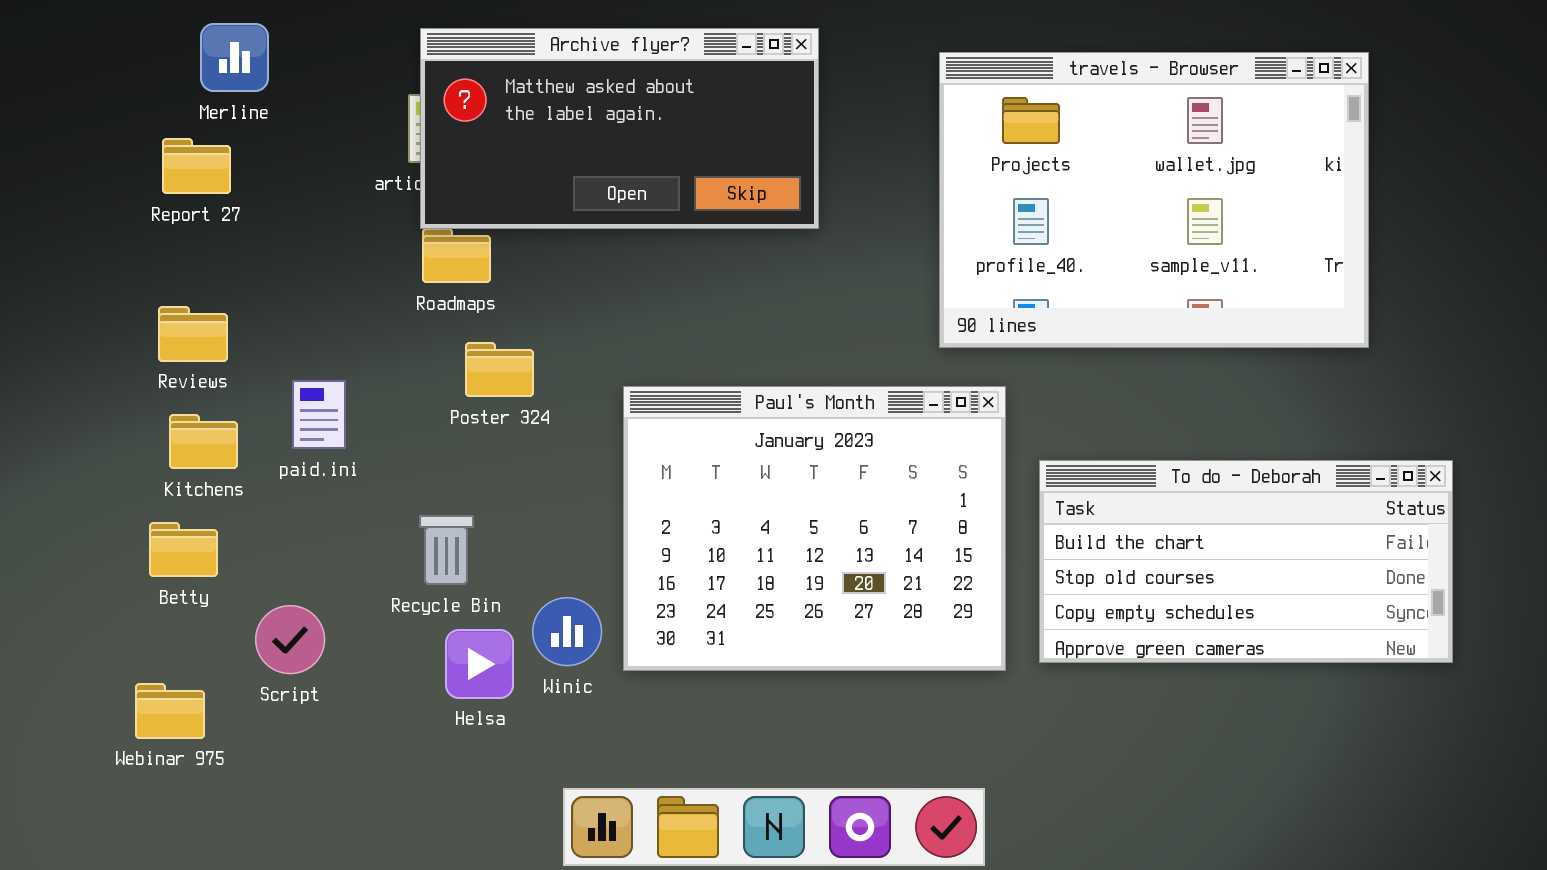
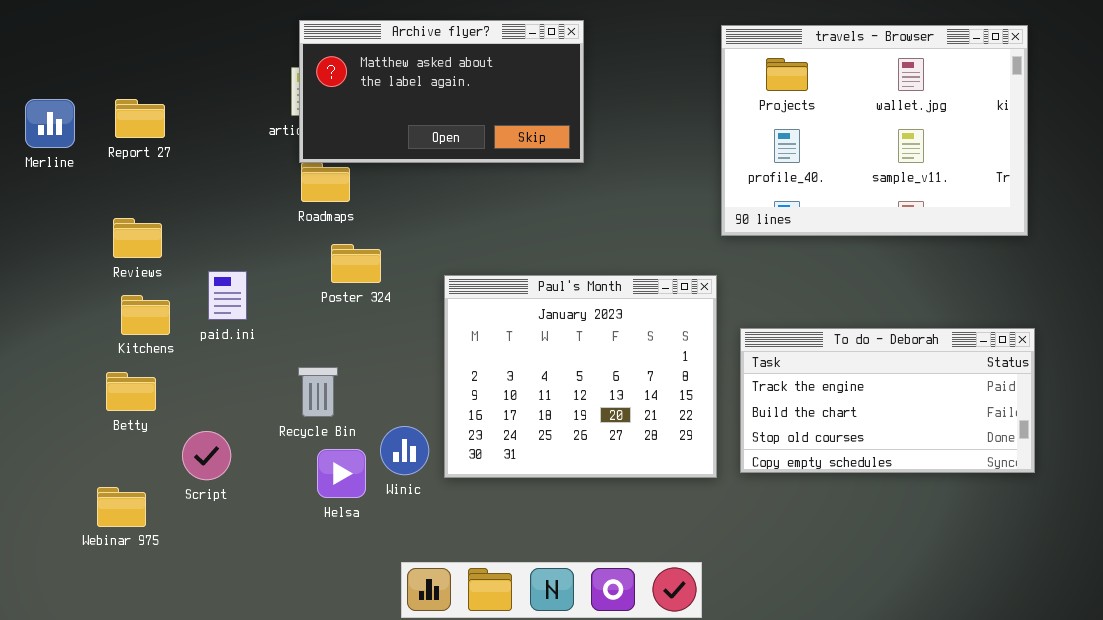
Merline: [200,23,269,92] -> [25,99,75,148], moved
travels - Browser: [939,52,1369,348] -> [721,25,1028,236], moved
To do - Deborah: [1039,460,1453,663] -> [740,328,1035,473], scrolled up 1 row

